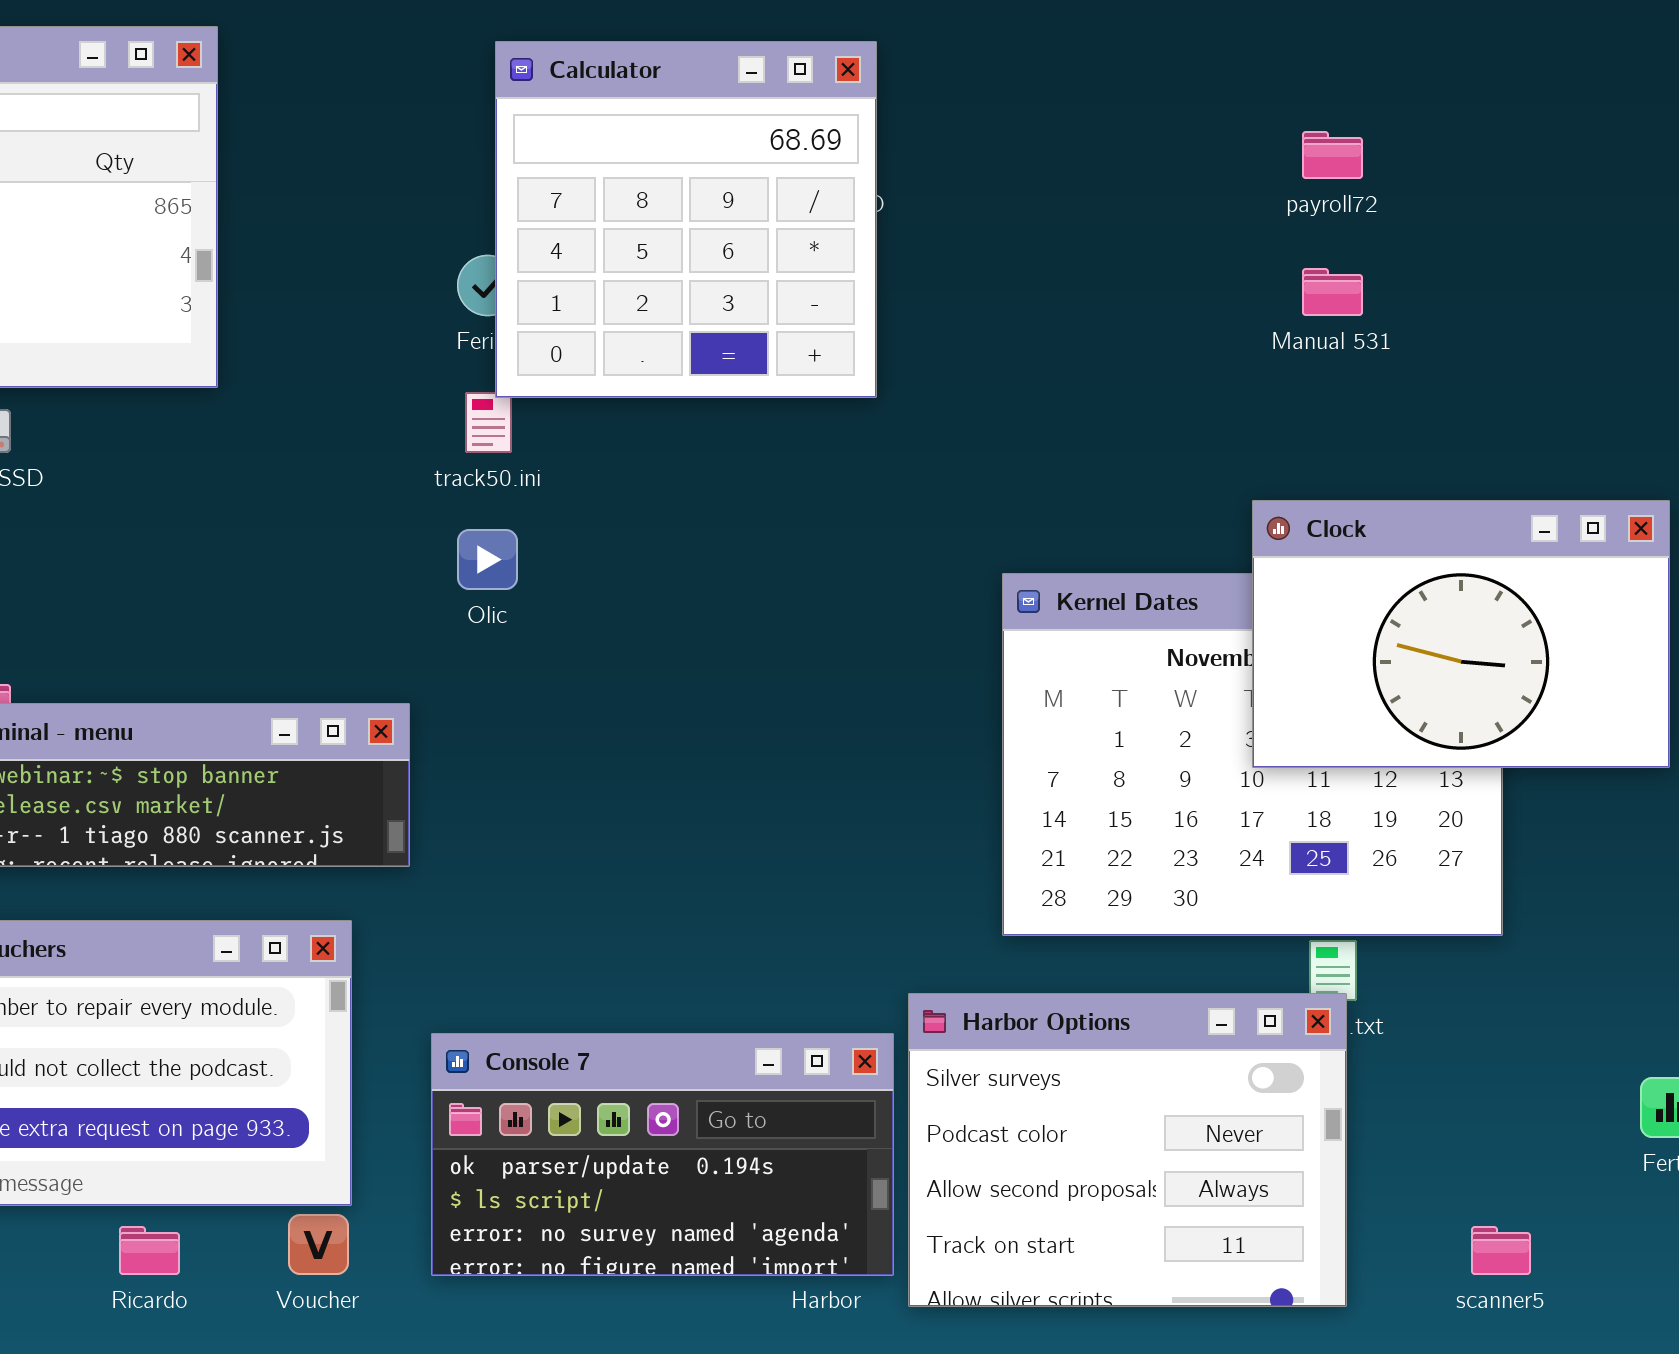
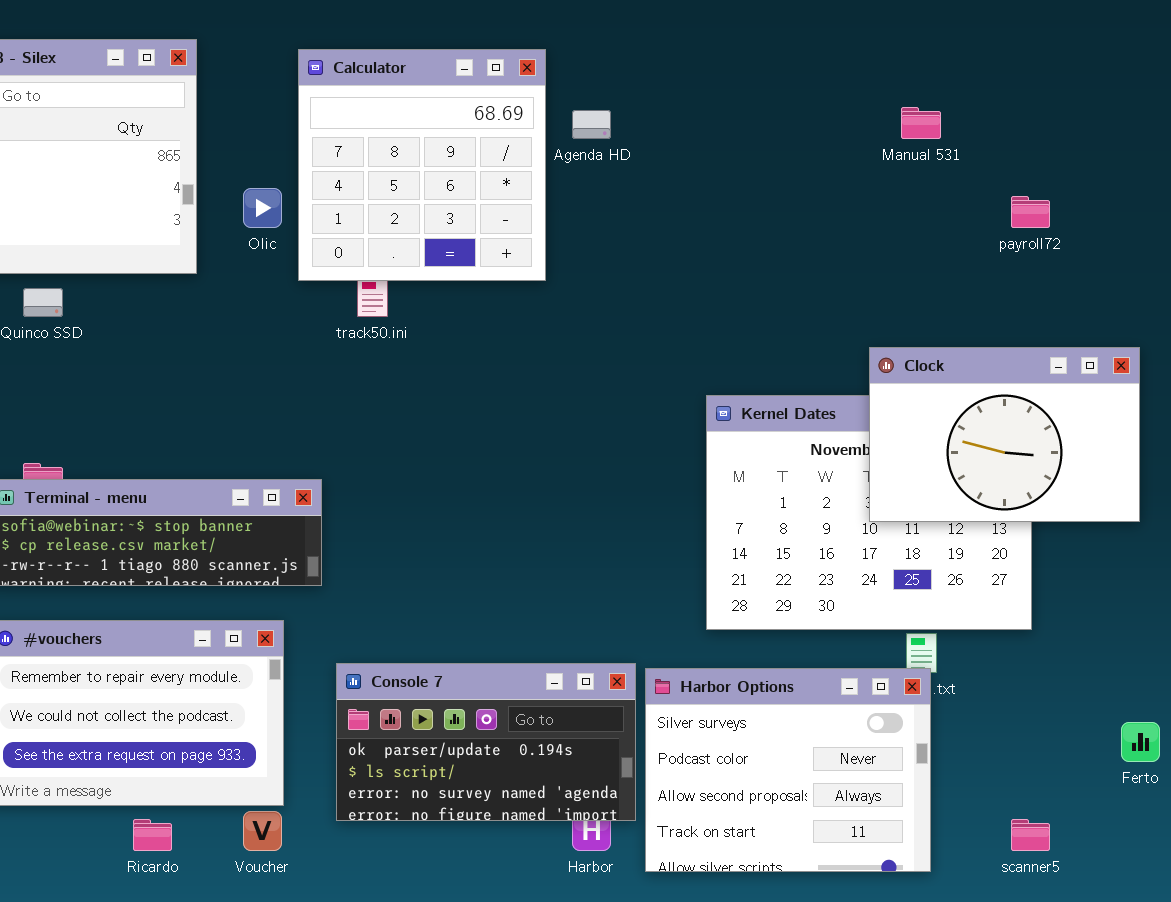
Calculator: [495,41,877,398] -> [298,49,546,281], moved
payroll72: [1302,131,1363,179] -> [1011,196,1050,228], moved
Manual 531: [1302,268,1363,316] -> [901,107,941,139], moved
Olic: [457,529,518,590] -> [243,188,282,228], moved
Console 7: [431,1033,894,1276] -> [336,663,636,821], moved

